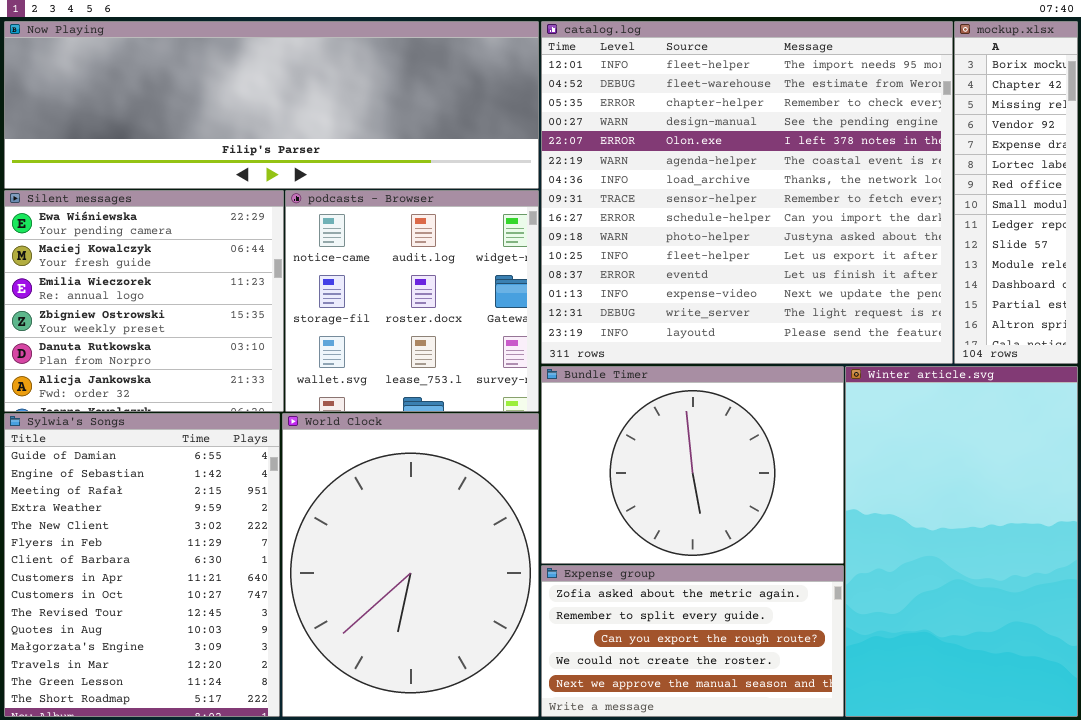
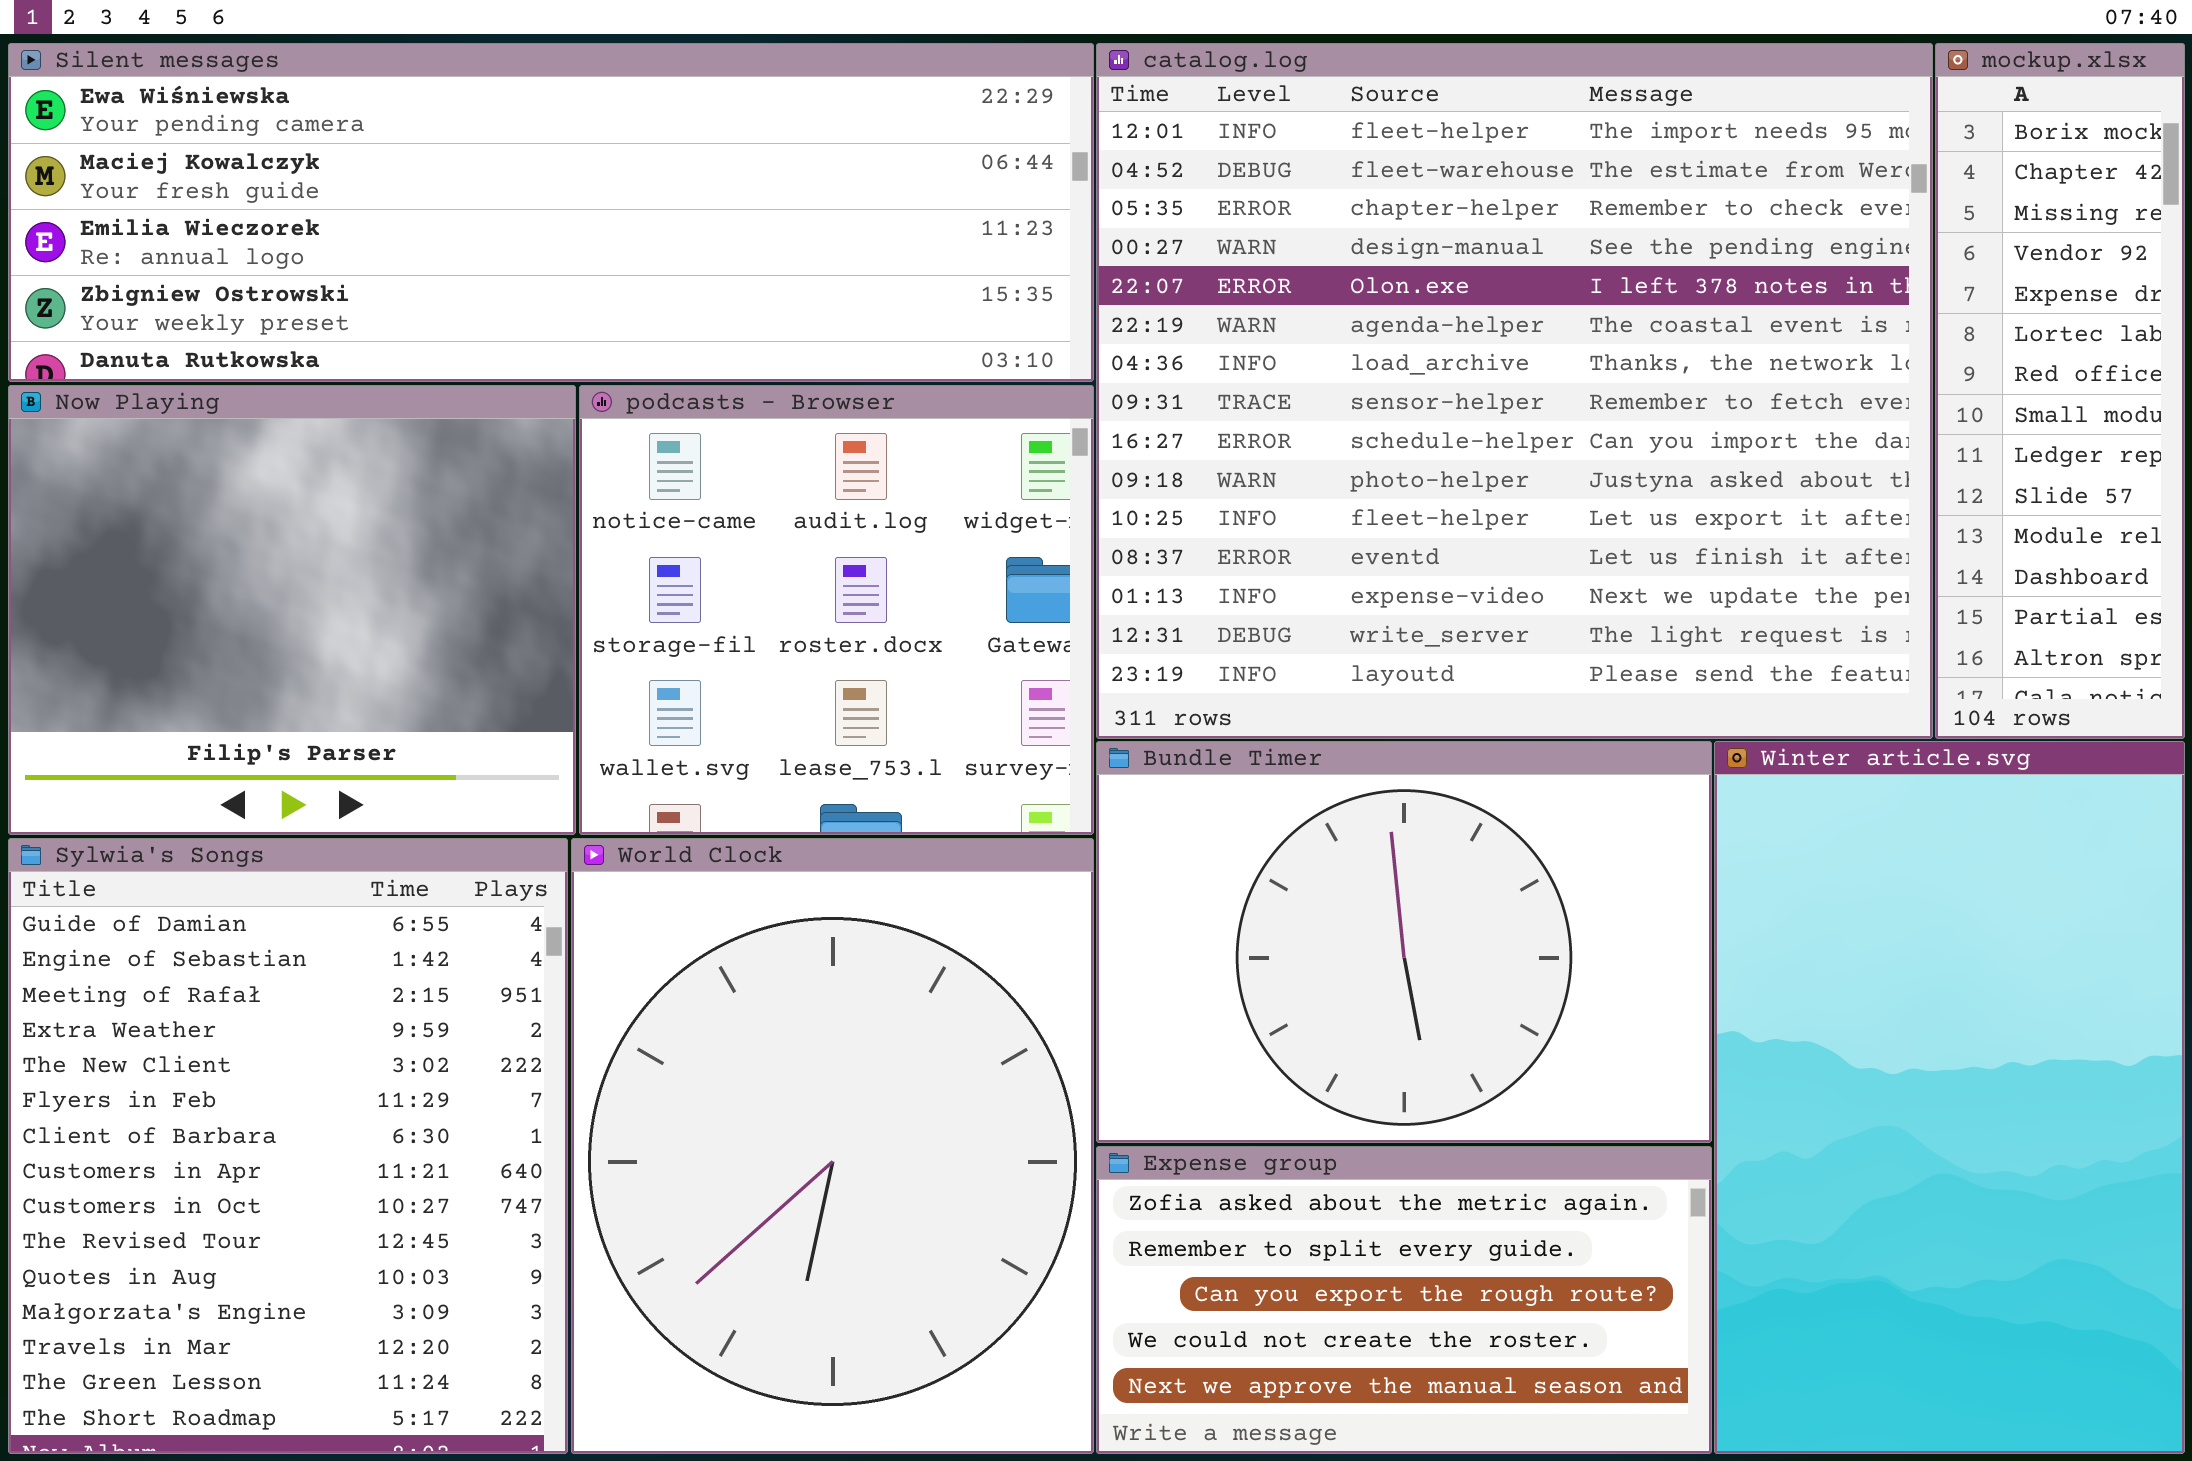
Now Playing: [4,21,539,189] -> [8,385,576,835], moved, resized
Silent messages: [4,190,284,412] -> [8,43,1094,382], moved, resized

